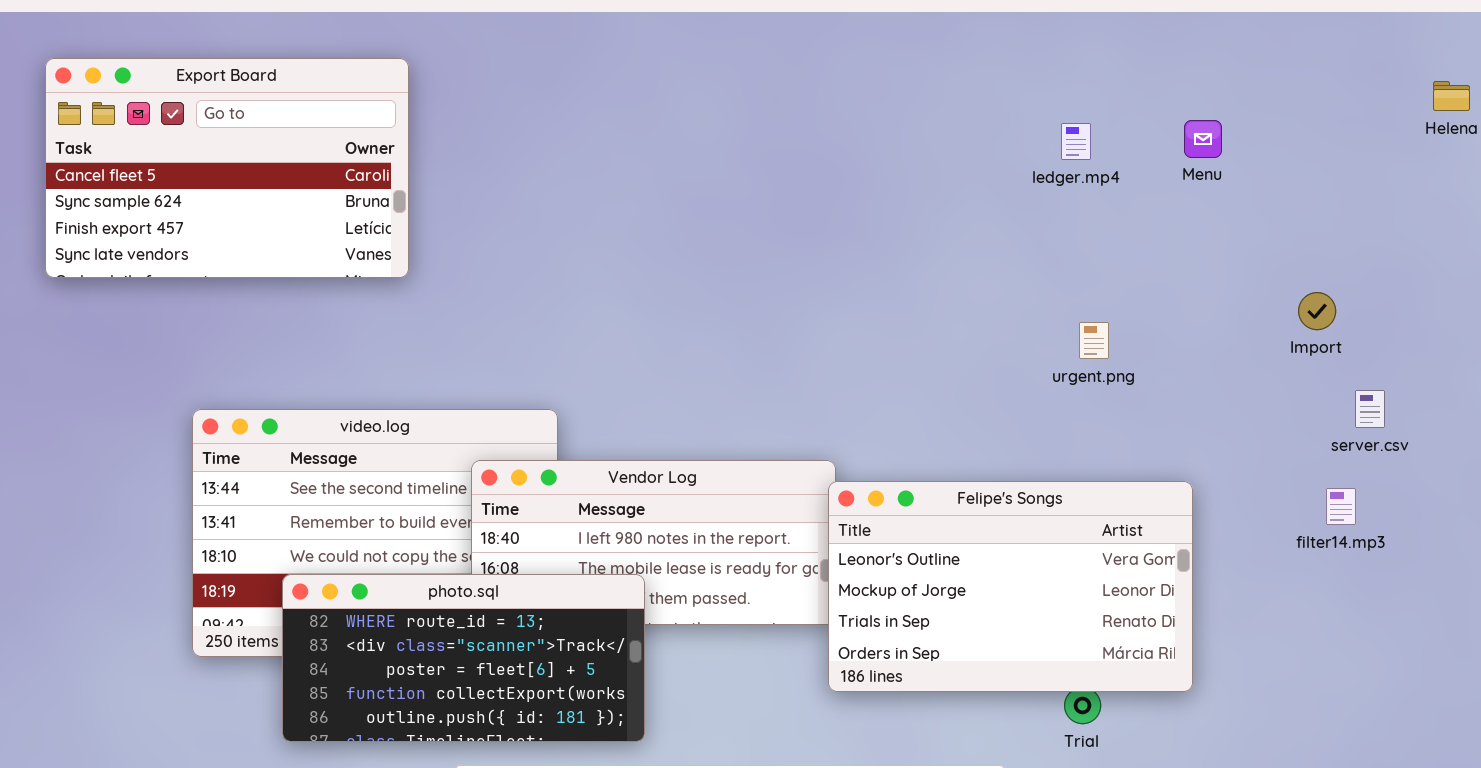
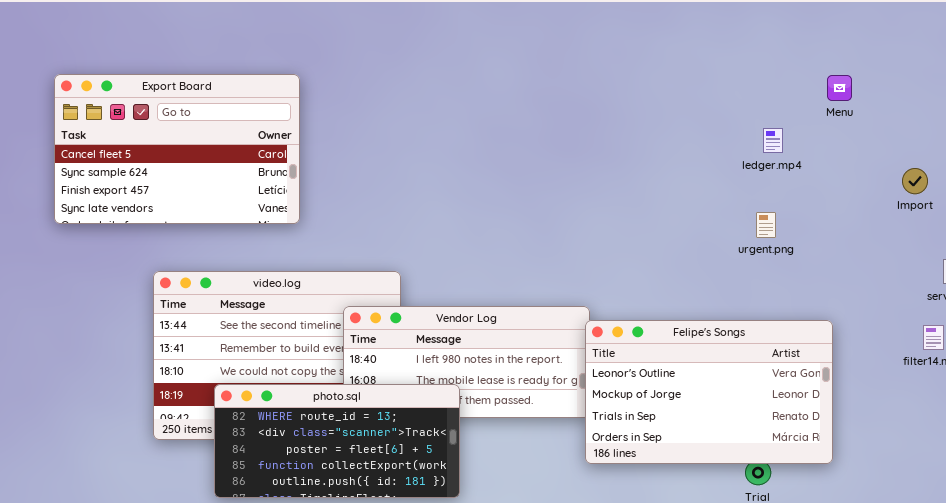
Export Board: [45,58,409,278] -> [54,74,300,224], moved
ledger.mp4: [1061,123,1091,160] -> [763,128,783,153], moved
Import: [1298,292,1336,330] -> [902,168,928,194], moved

